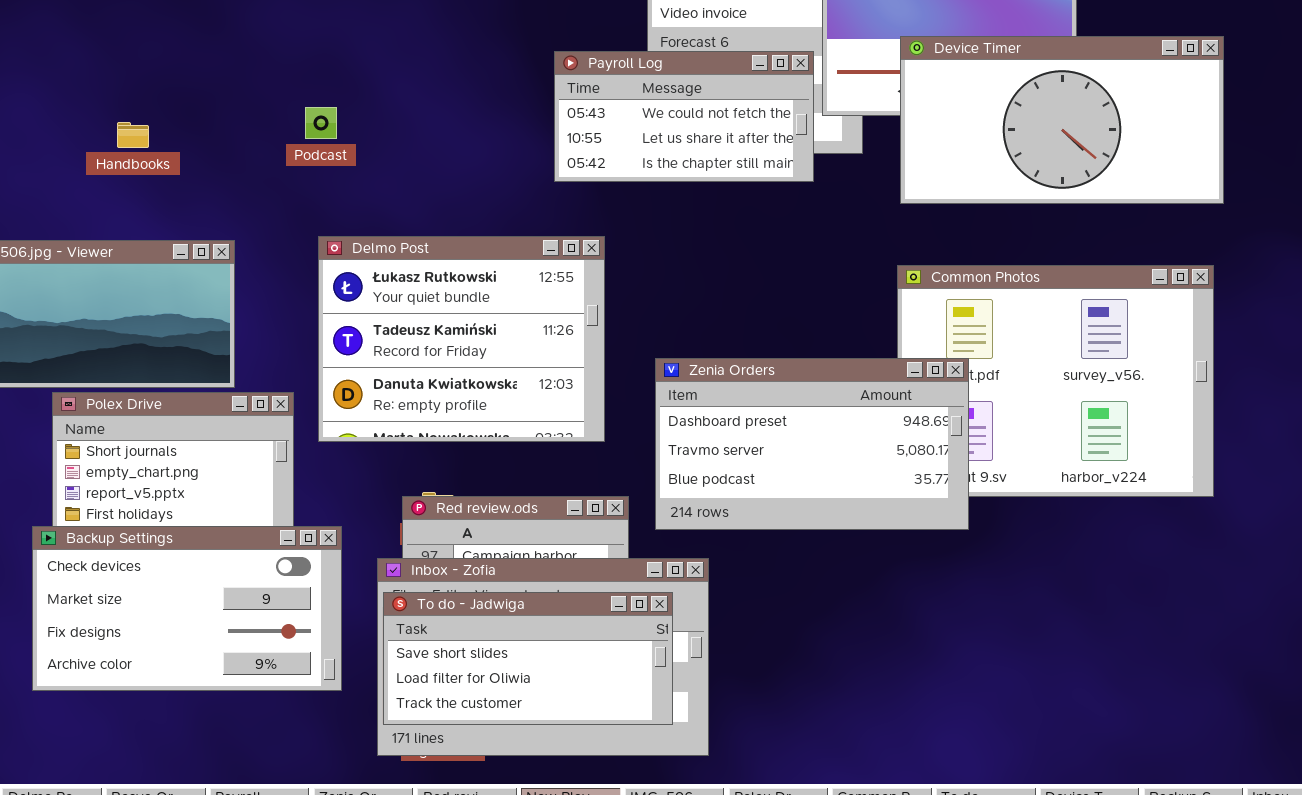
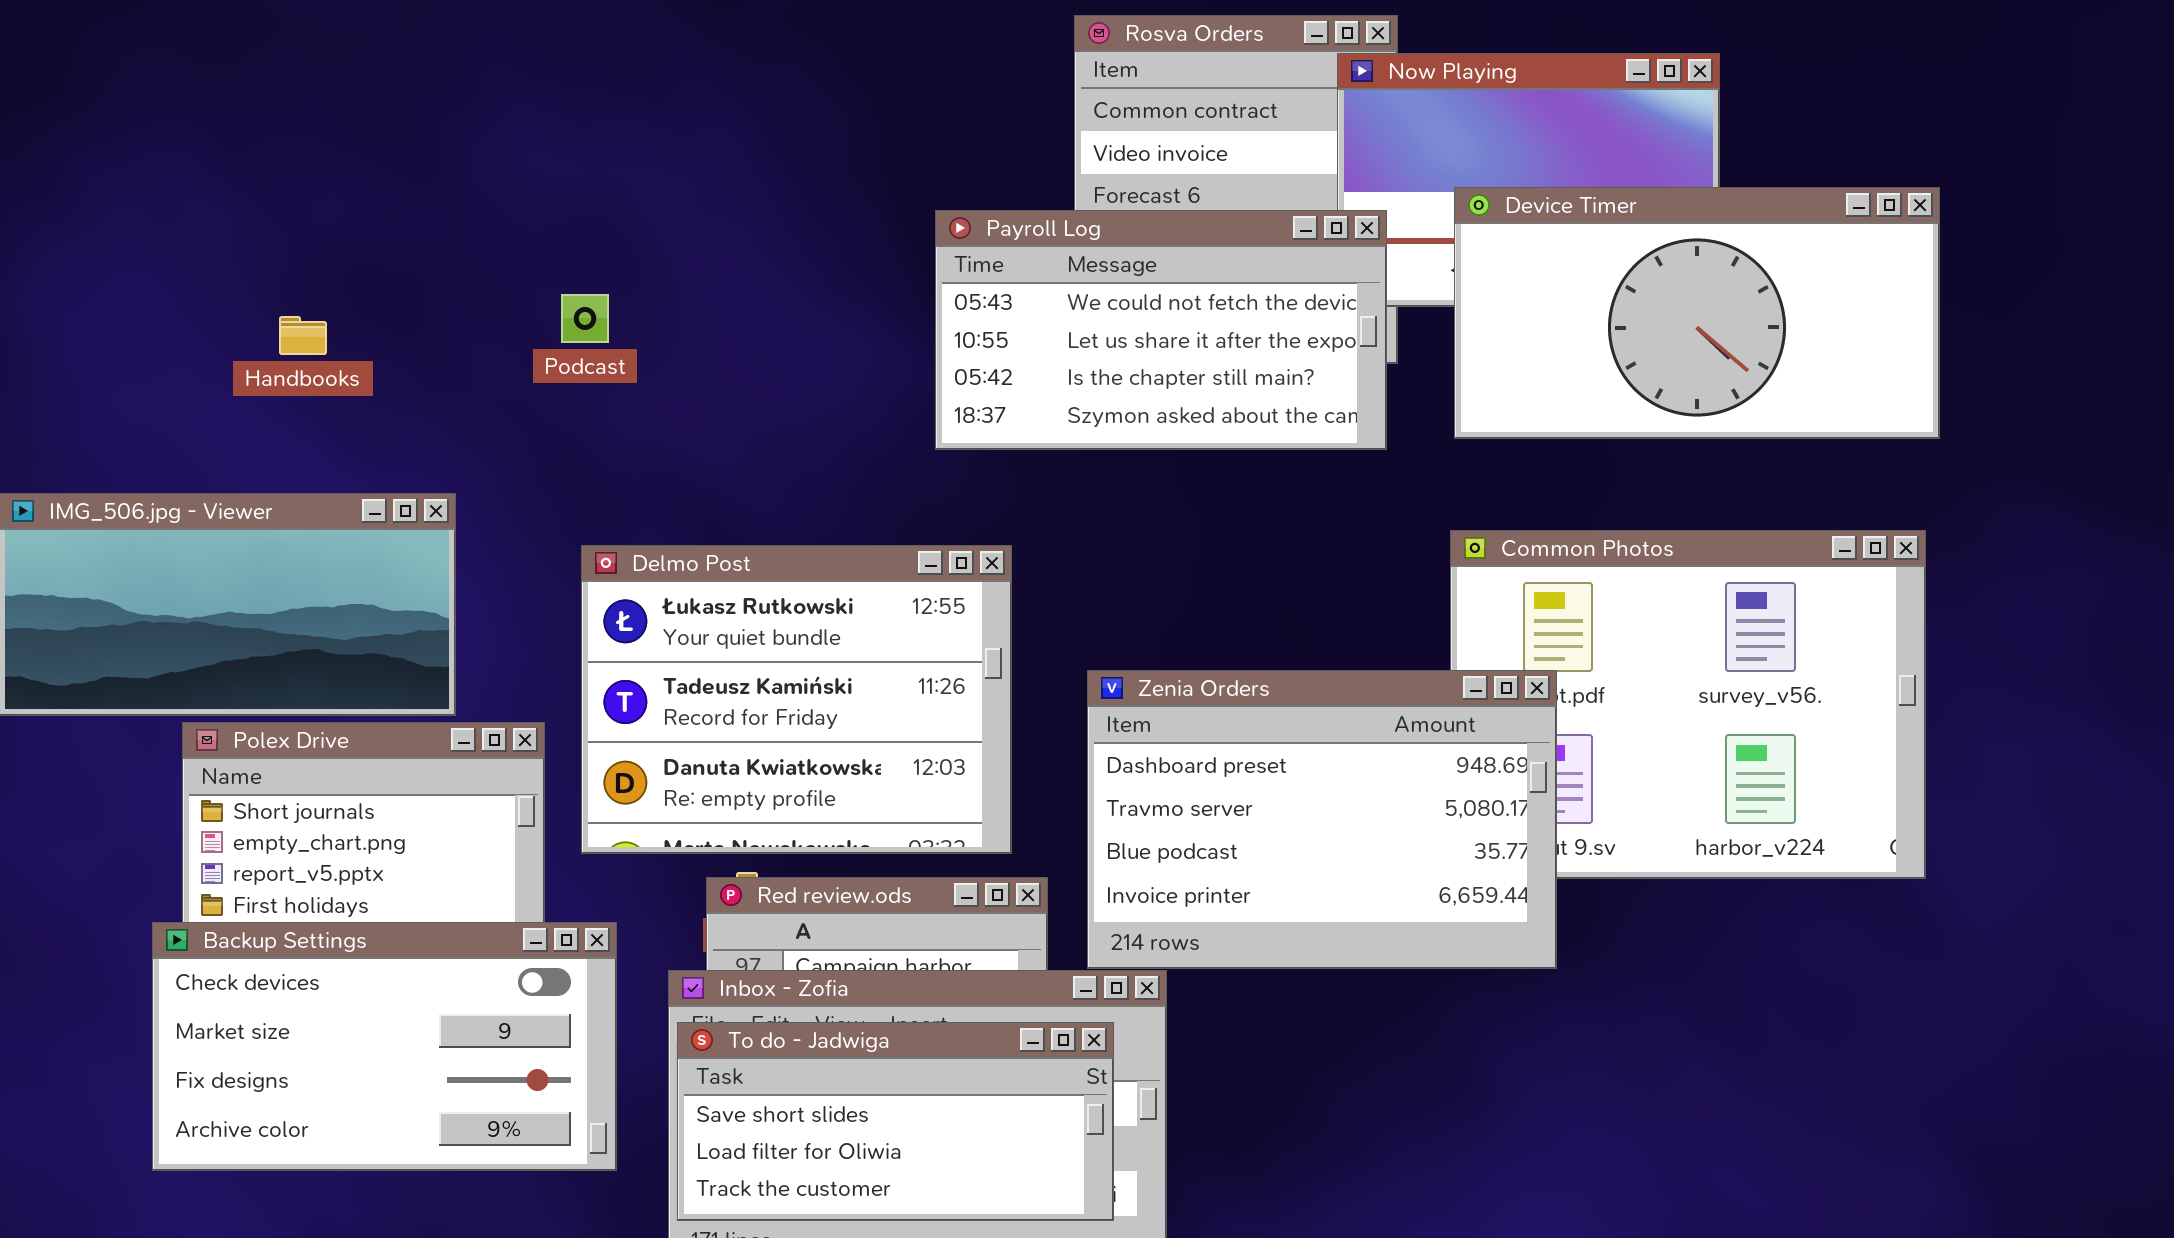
Payroll Log: [554,51,814,182] -> [935,210,1387,450], resized
Delmo Post: [318,236,605,442] -> [581,545,1012,854], moved
Zenia Orders: [655,358,969,530] -> [1087,670,1557,969], resized

